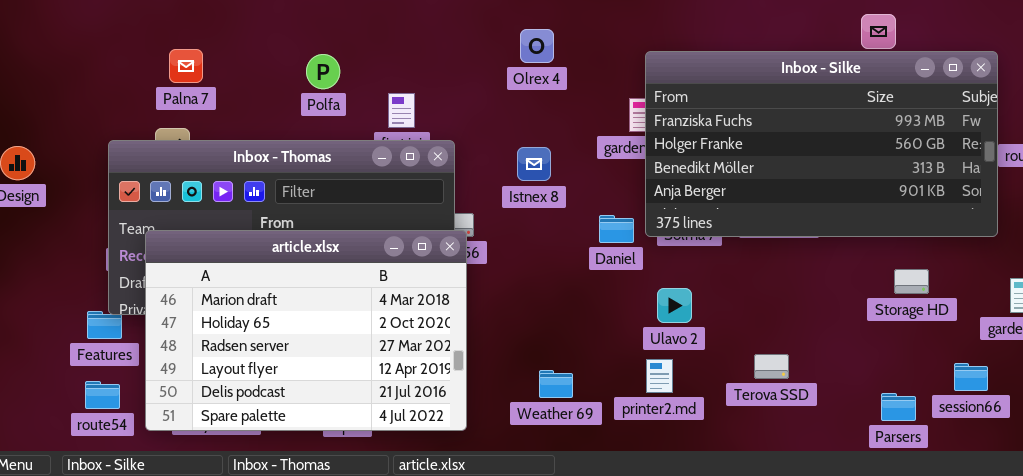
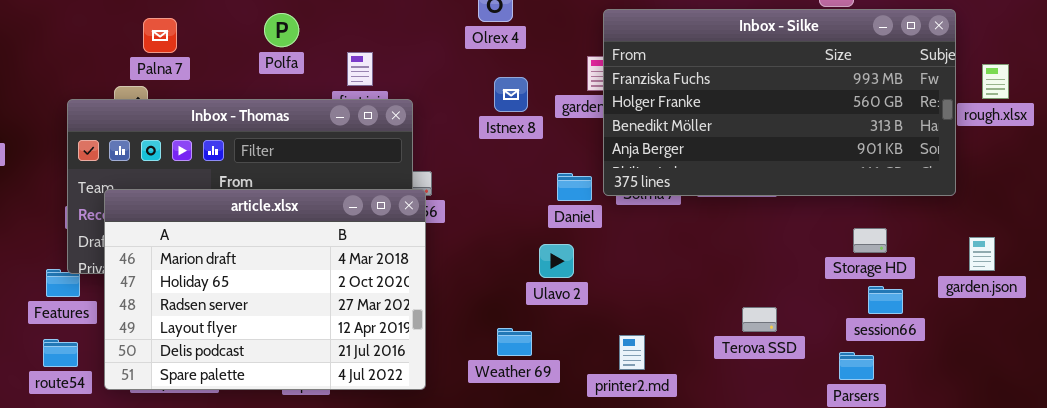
Palna 7: [169,49,203,83] -> [143,18,177,53], moved
Istnex 8: [517,147,551,181] -> [494,77,528,112], moved
Ulavo 2: [657,288,692,323] -> [539,244,574,278], moved
Terova SSD: [754,354,789,379] -> [742,307,777,332], moved
printer2.md: [646,359,673,393] -> [619,335,645,370], moved
session66: [954,363,988,391] -> [868,286,903,314], moved

